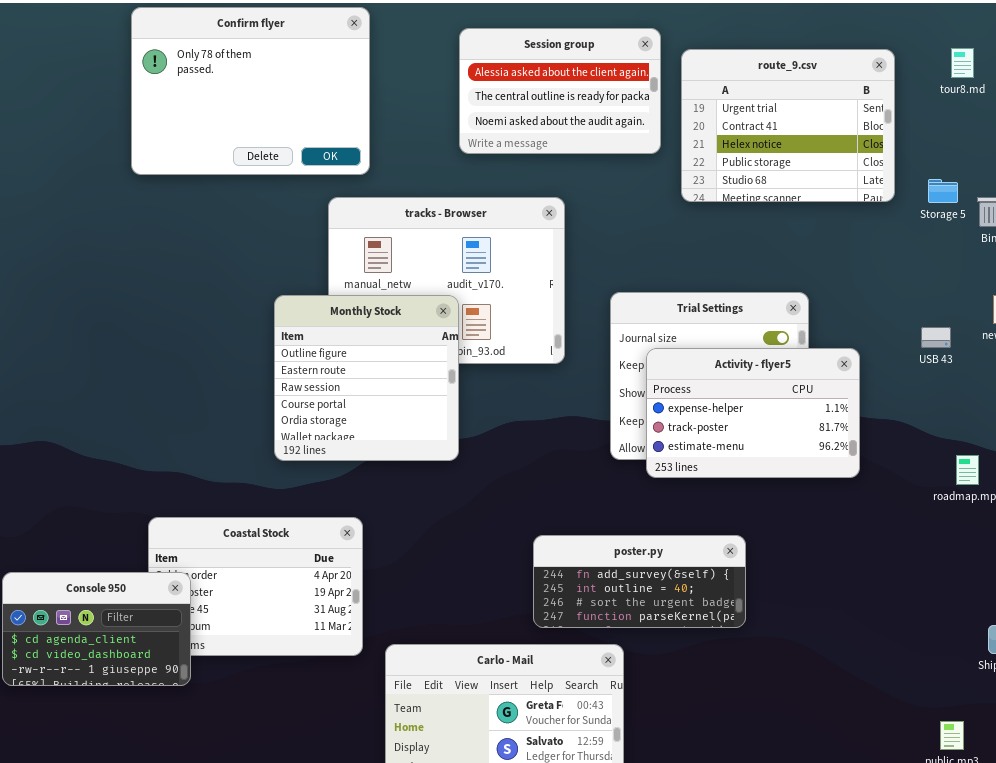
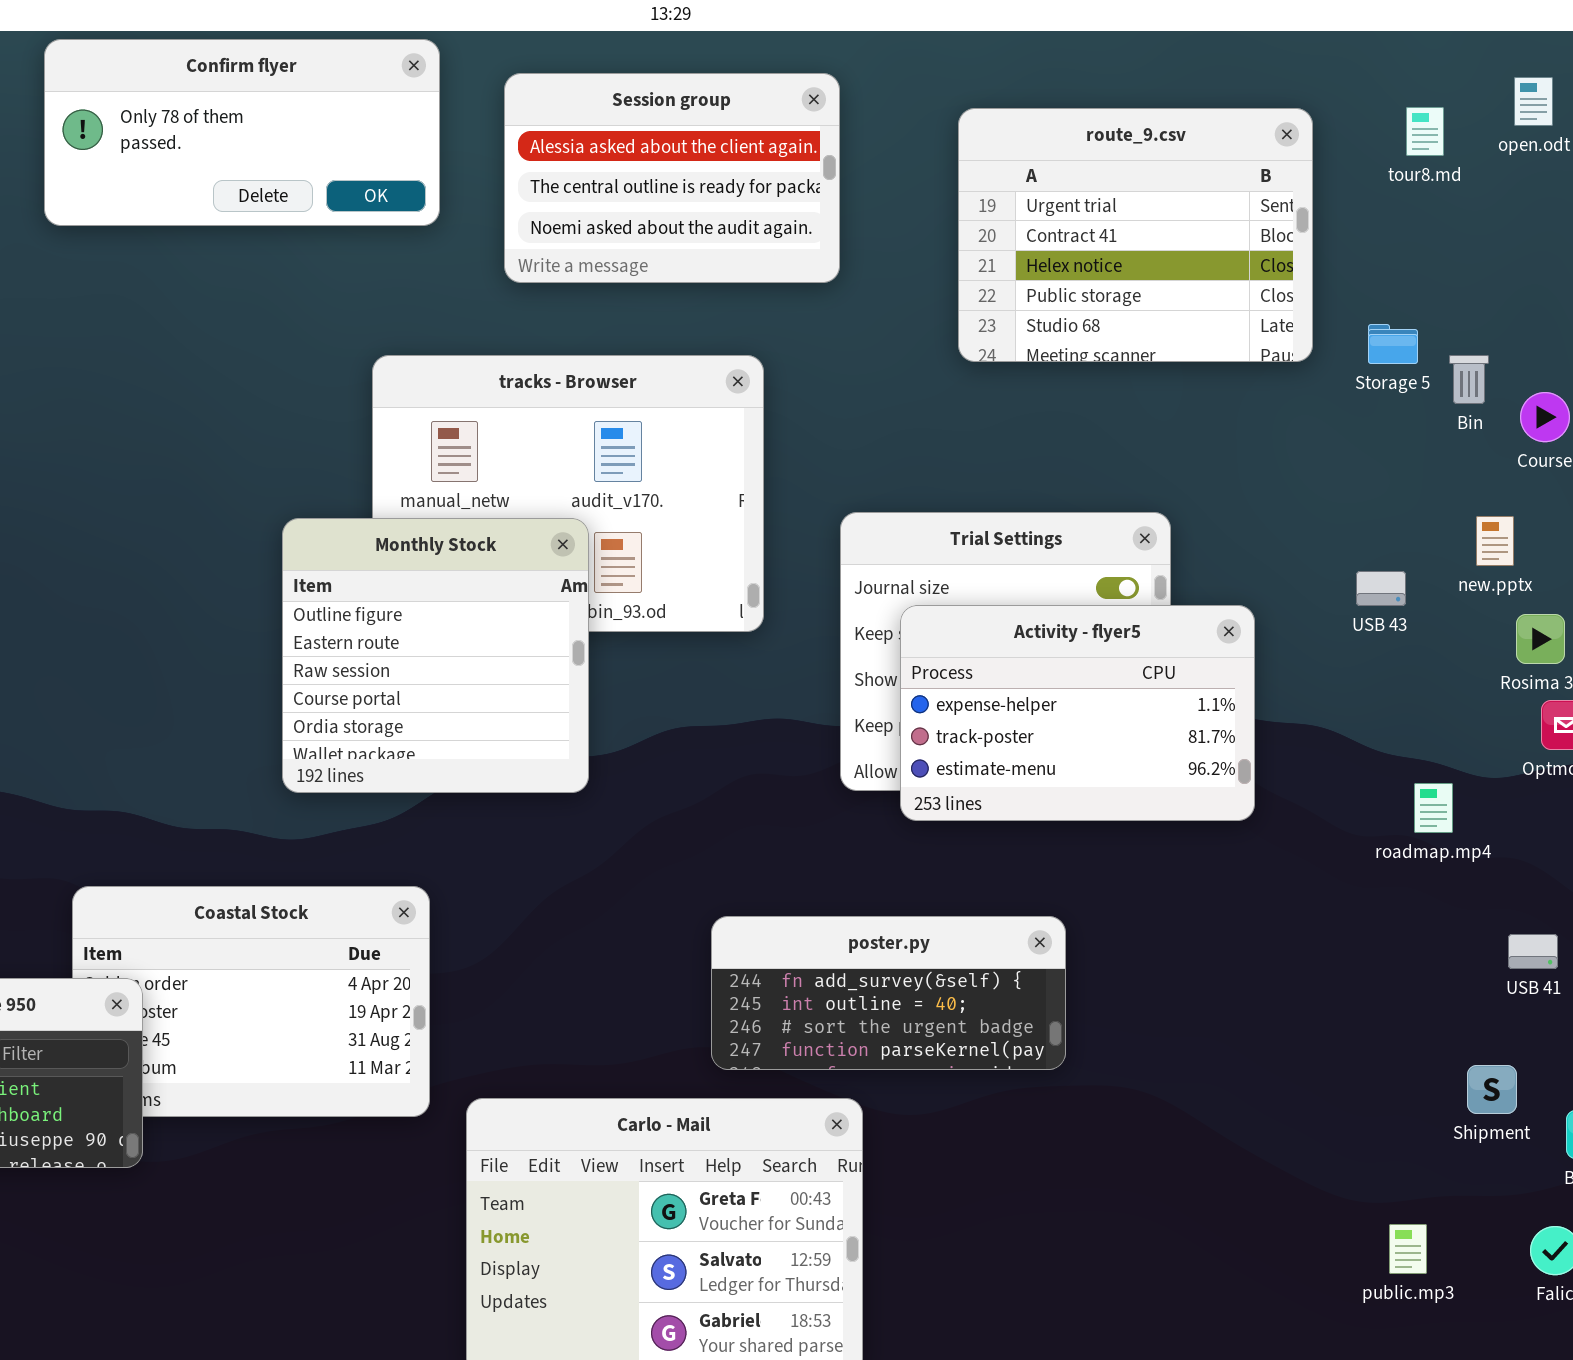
Confirm flyer: [131,7,370,175] -> [44,39,440,226], resized
Session group: [459,28,661,154] -> [504,73,840,283], moved

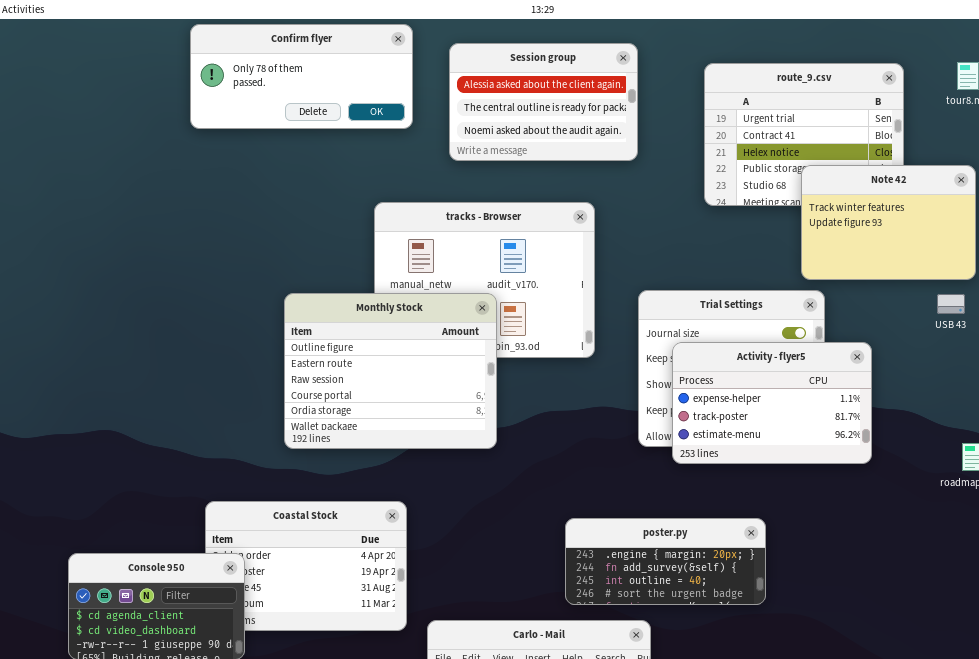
Note 42: none -> [801,165,976,280], opened
Monthly Stock: [282,518,589,793] -> [284,293,497,449], resized
USB 43: [1356,571,1406,606] -> [937,294,965,314], moved
poster.py: [711,916,1066,1070] -> [565,518,766,605], scrolled up 1 row

